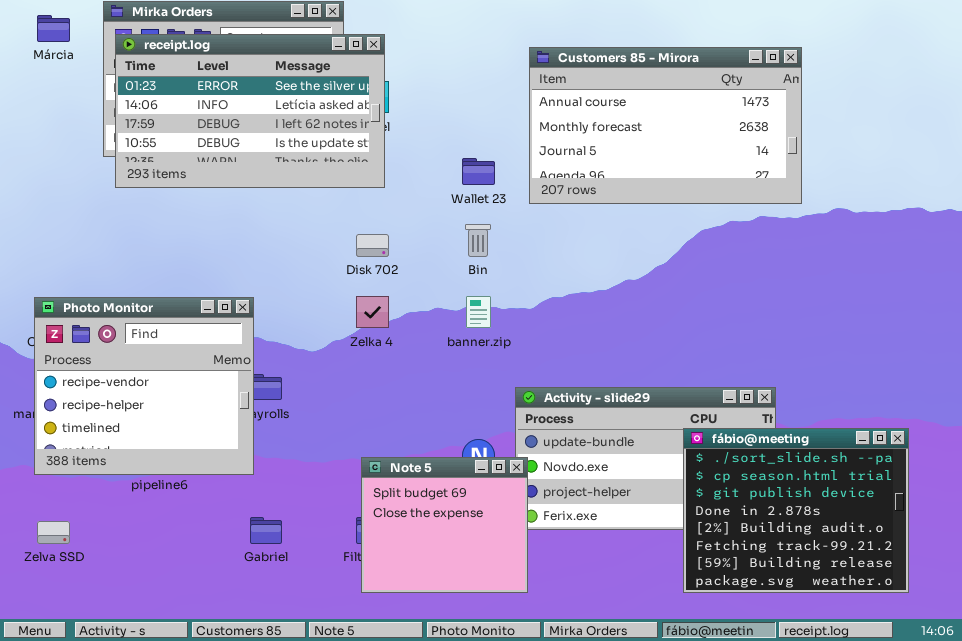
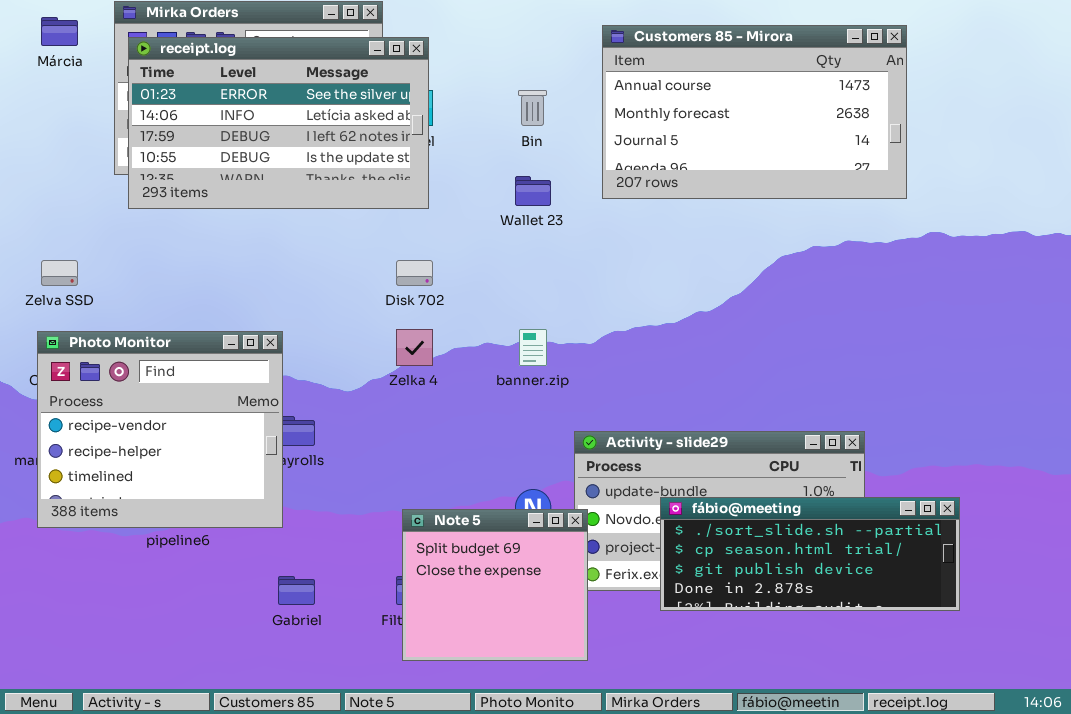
Customers 85 - Mirora: [529,47,802,204] -> [602,25,907,199], moved
Bin: [465,224,491,257] -> [518,90,547,126], moved
fábio@meeting: [683,428,909,593] -> [660,497,960,611], moved, resized
Zelva SSD: [37,521,70,544] -> [41,260,78,286], moved

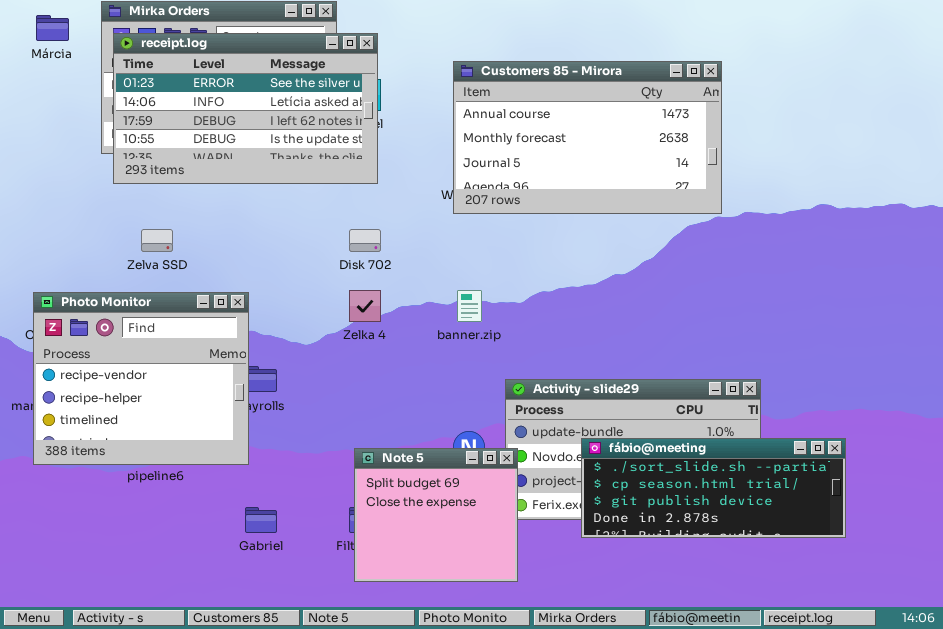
Customers 85 - Mirora: [602,25,907,199] -> [453,61,722,214], moved
Zelva SSD: [41,260,78,286] -> [141,229,173,252], moved

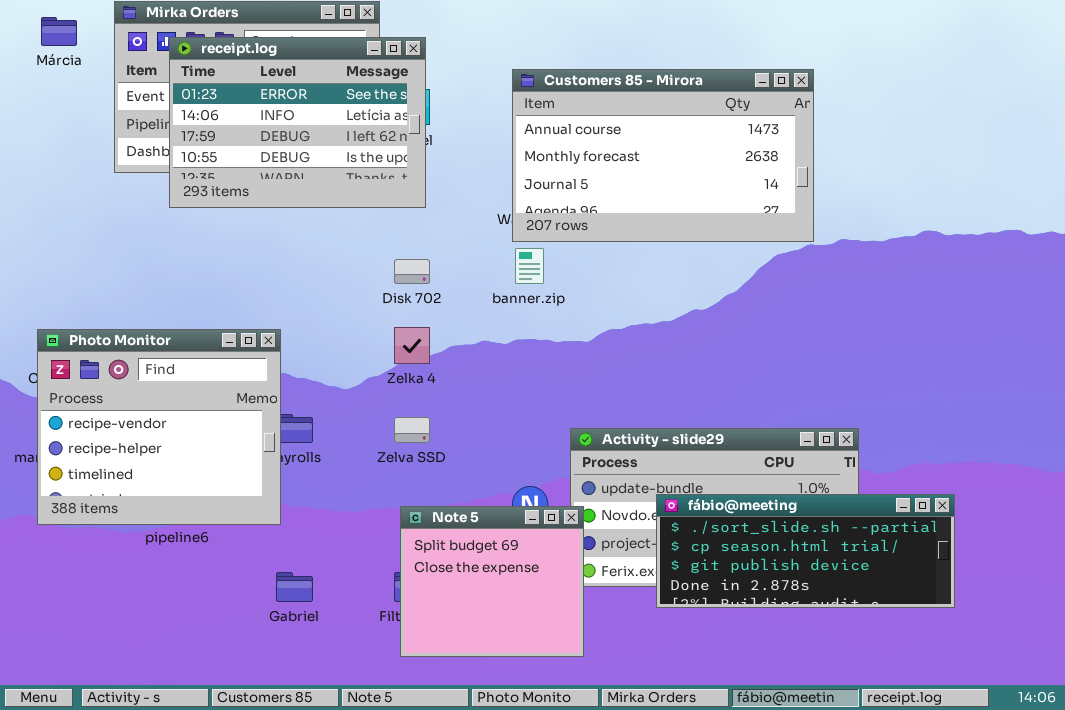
receipt.log: [113,33,378,184] -> [169,37,426,208], resized
Zelva SSD: [141,229,173,252] -> [394,417,430,443], moved
banner.zip: [457,290,482,322] -> [515,248,544,284], moved

